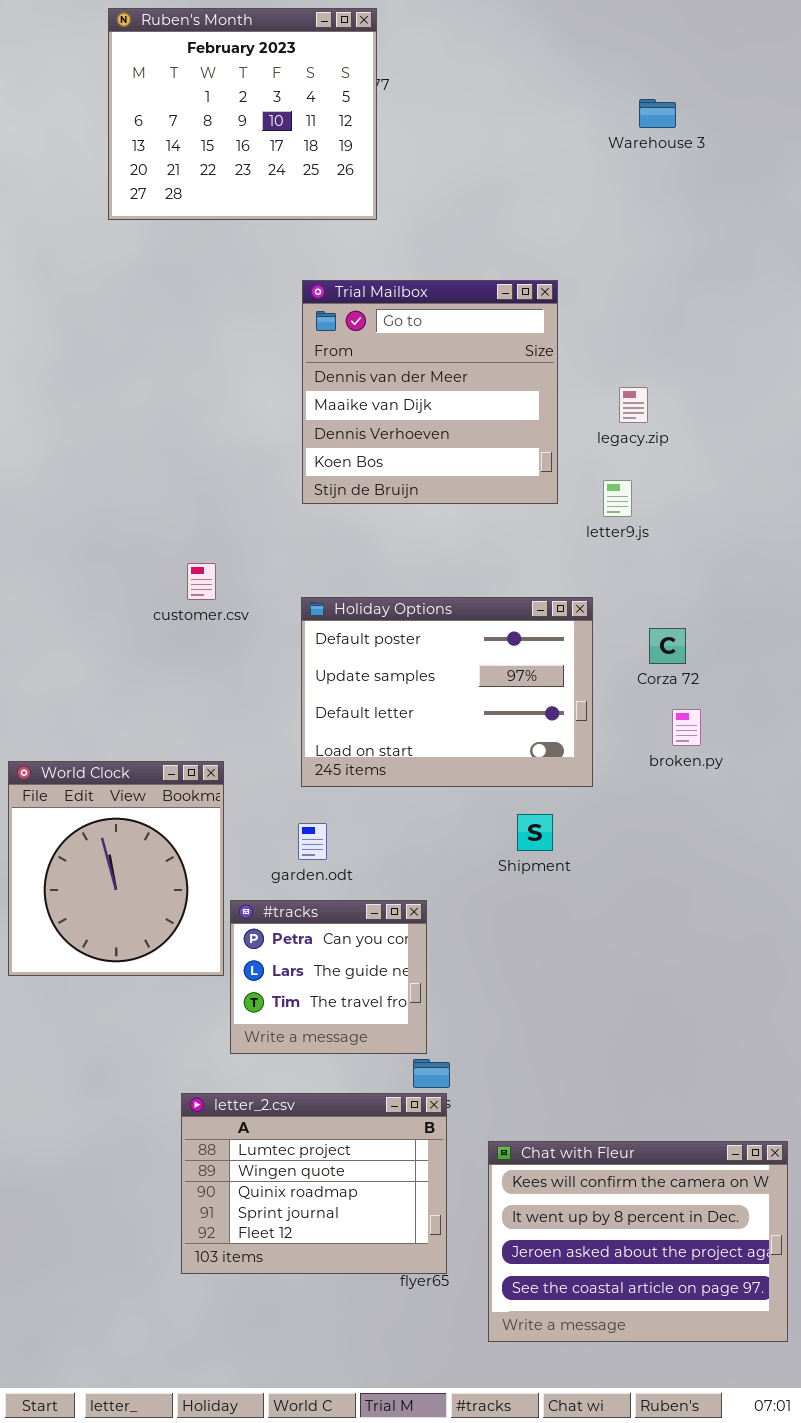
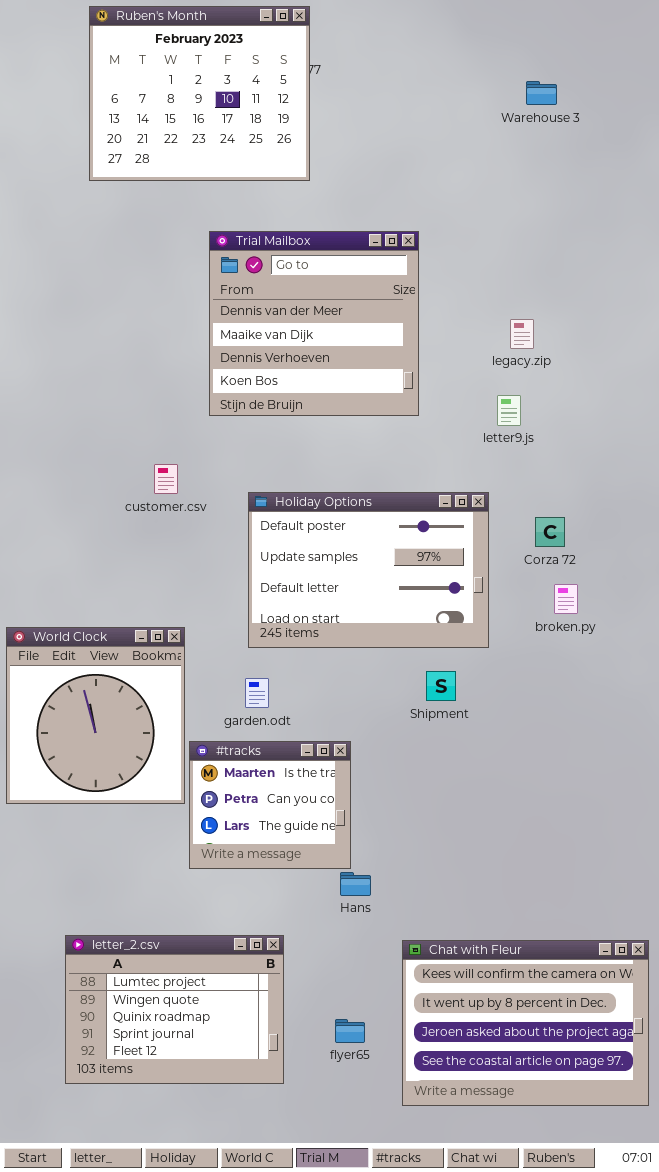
Trial Mailbox: [302,280,558,504] -> [209,231,419,416], moved
#tracks: [230,900,427,1054] -> [189,741,351,869], scrolled up 1 row
letter_2.csv: [181,1093,447,1274] -> [65,935,284,1084], moved

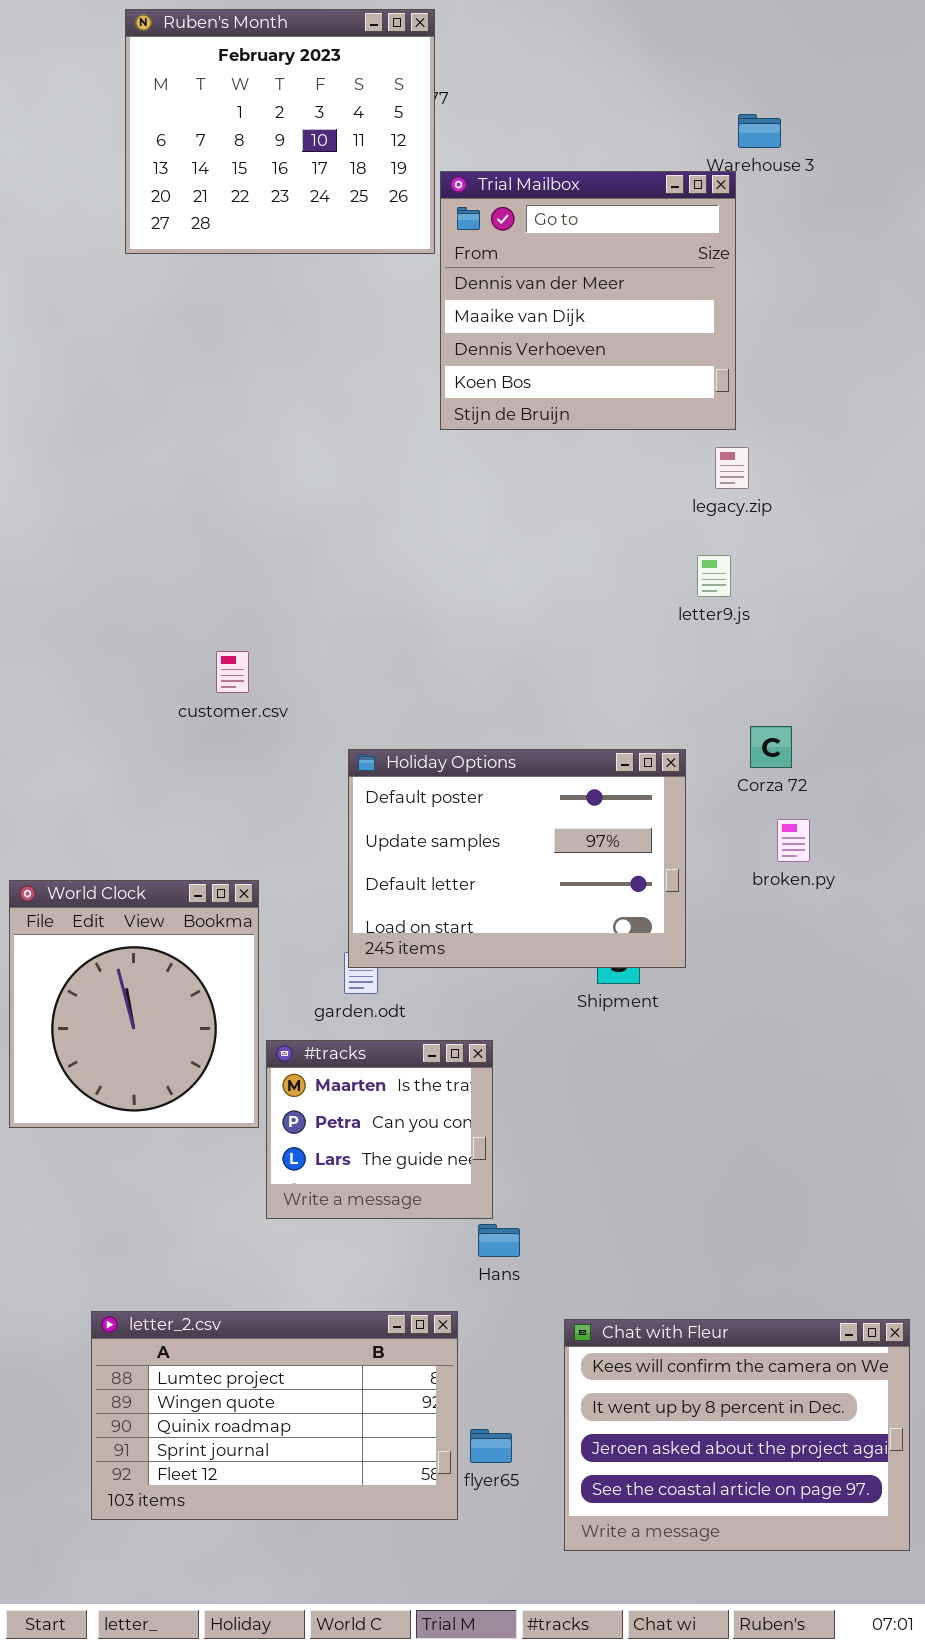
Trial Mailbox: [209,231,419,416] -> [440,171,736,430], moved
Holiday Options: [248,492,489,648] -> [348,749,686,968], moved
letter_2.csv: [65,935,284,1084] -> [91,1311,458,1520], resized

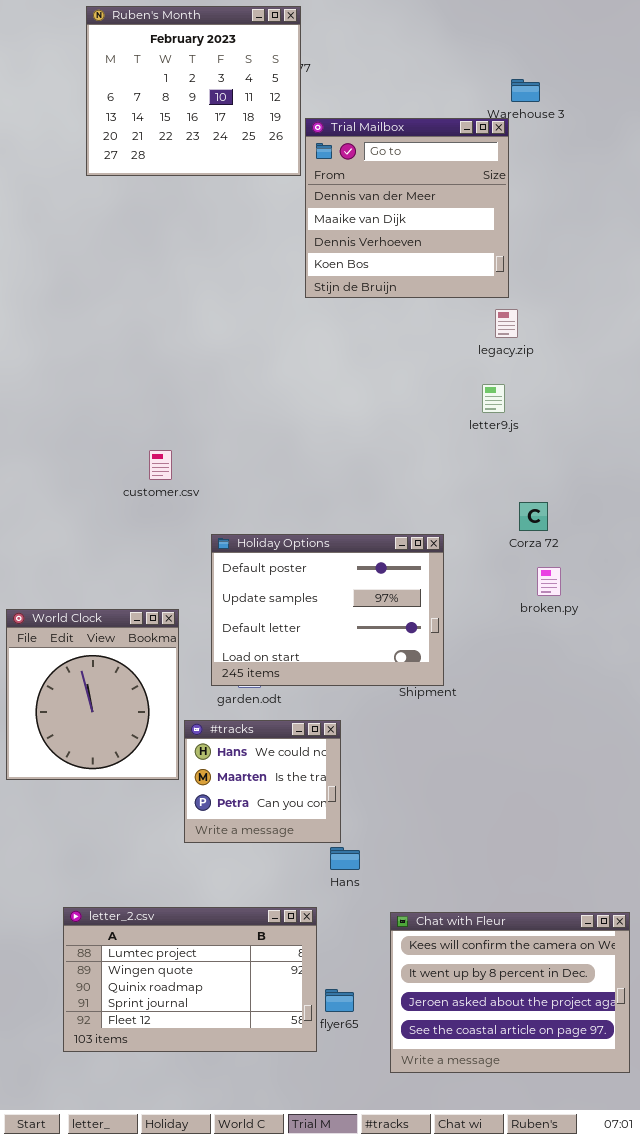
Holiday Options: [348,749,686,968] -> [211,534,444,686], moved
#tracks: [266,1040,493,1219] -> [184,720,341,843], scrolled up 1 row

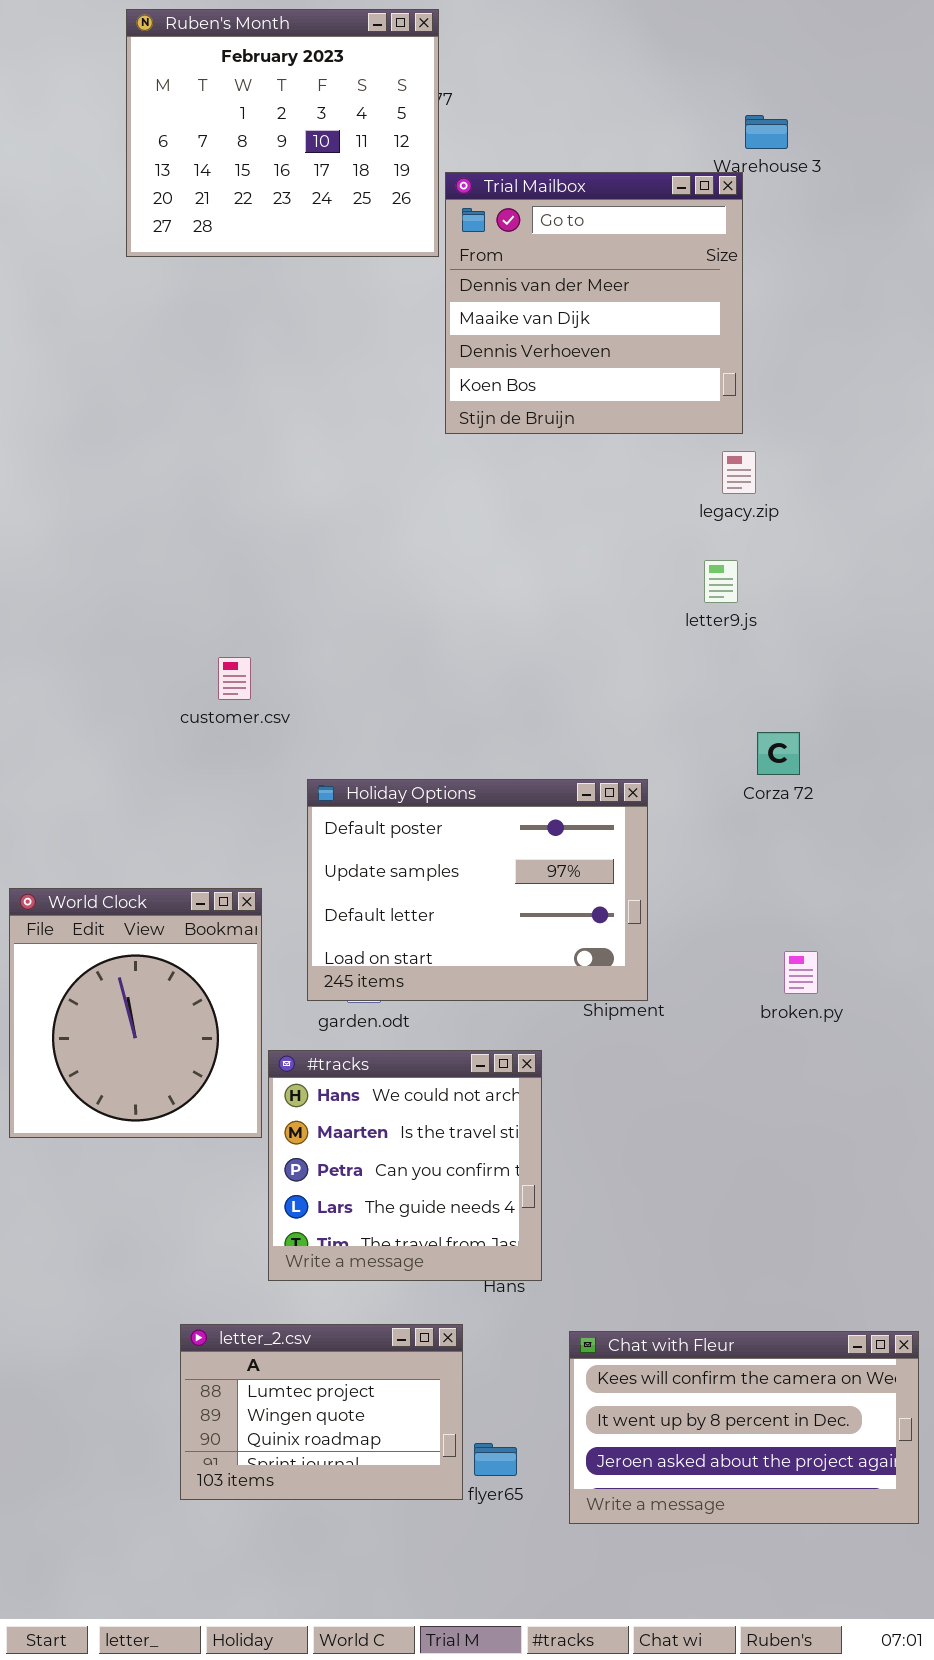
broken.py: [537,567,561,596] -> [784,951,818,994], moved
#tracks: [184,720,341,843] -> [268,1050,542,1281], resized
letter_2.csv: [63,907,317,1052] -> [180,1324,463,1500], resized
Chat with Fleur: [390,912,630,1073] -> [569,1331,919,1524], resized

